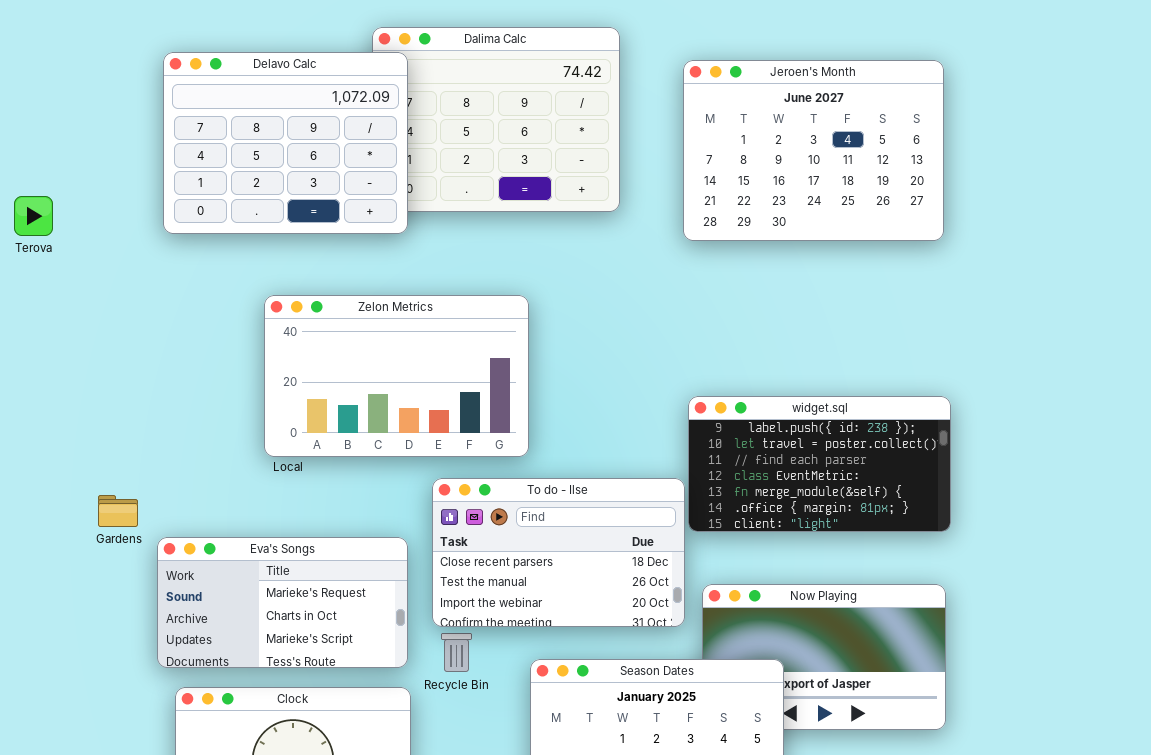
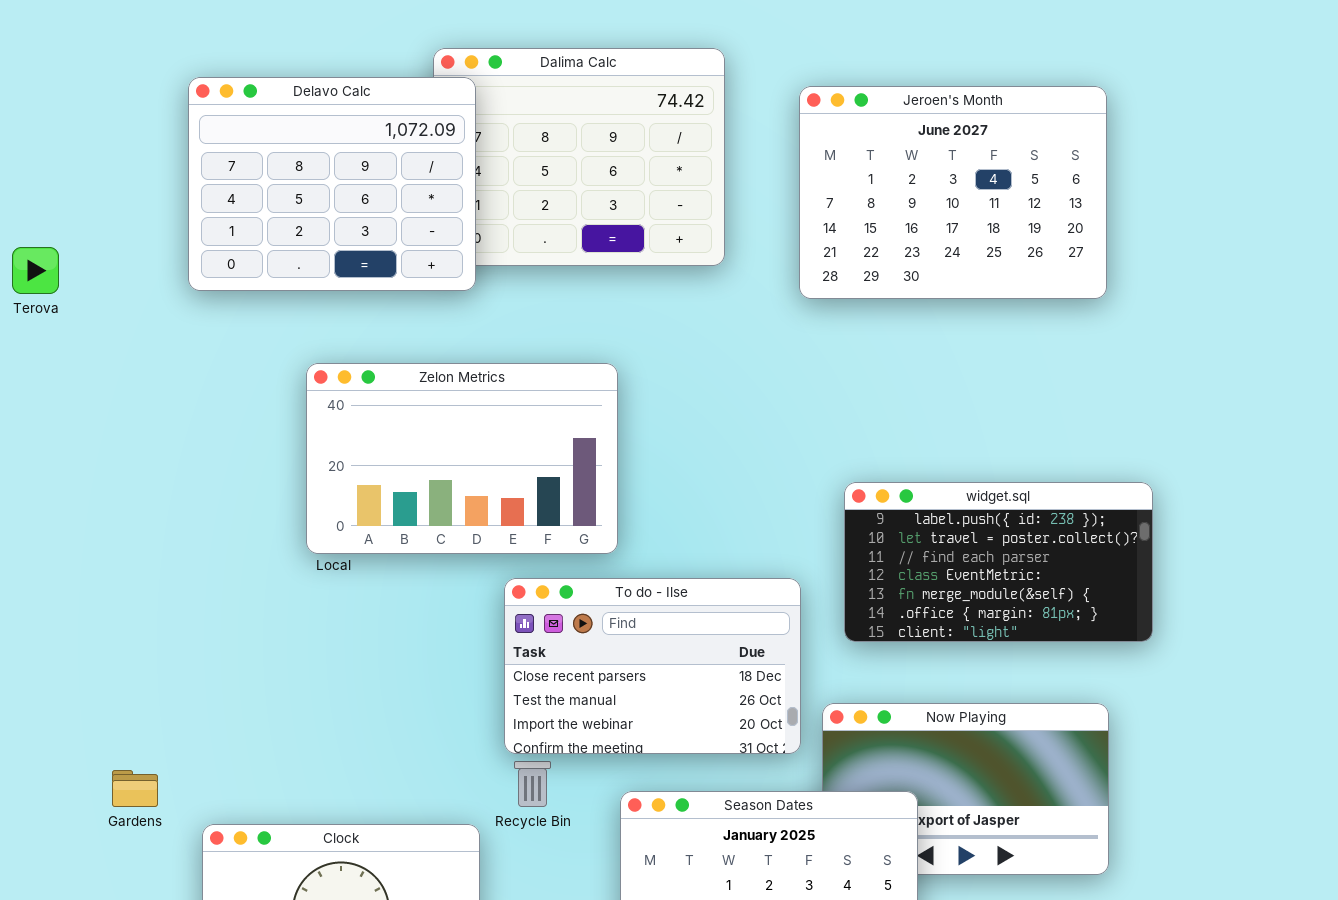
widget.sql: [688,396,951,532] -> [844,482,1153,642], moved
Gardens: [98,495,138,527] -> [112,770,158,807], moved
Eva's Songs: [157,537,408,668] -> none, closed

